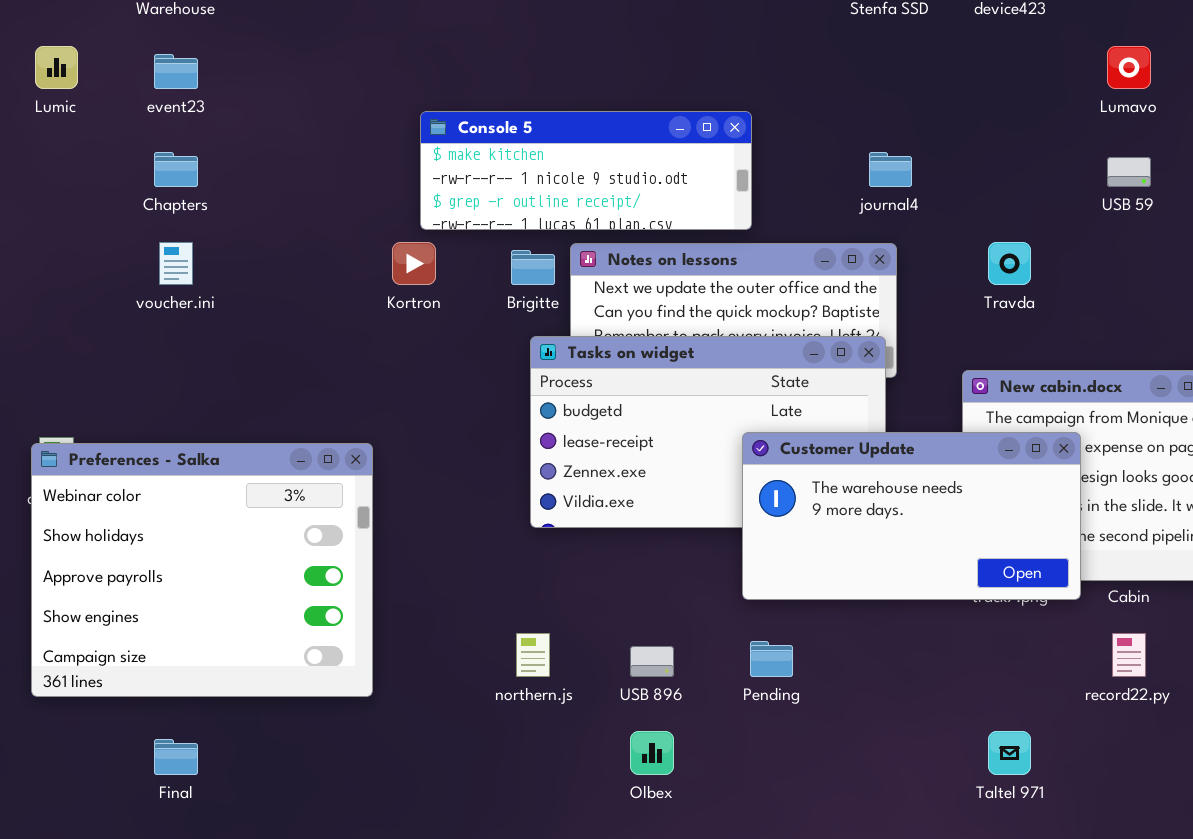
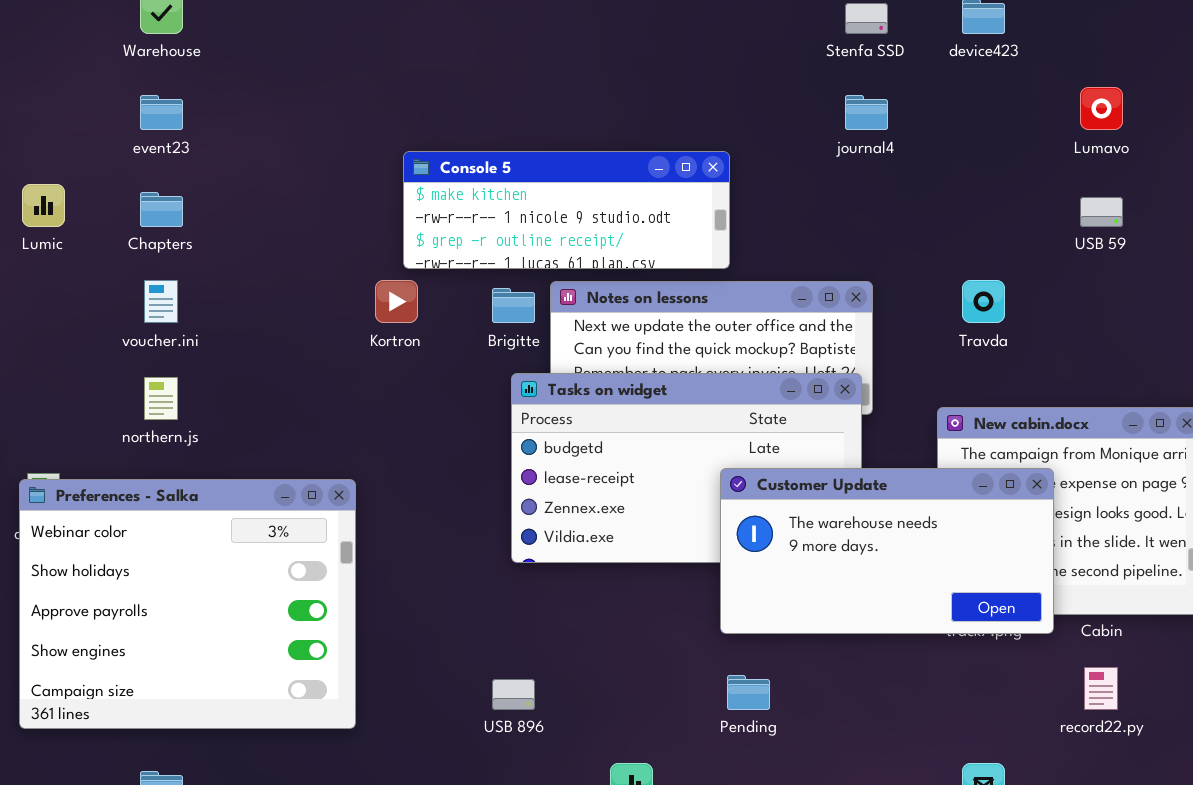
Lumic: [35,46,78,89] -> [22,184,65,227], moved
journal4: [869,152,912,187] -> [845,95,888,130], moved
northern.js: [516,633,550,677] -> [144,377,178,420], moved
USB 896: [630,646,674,677] -> [492,679,535,710], moved

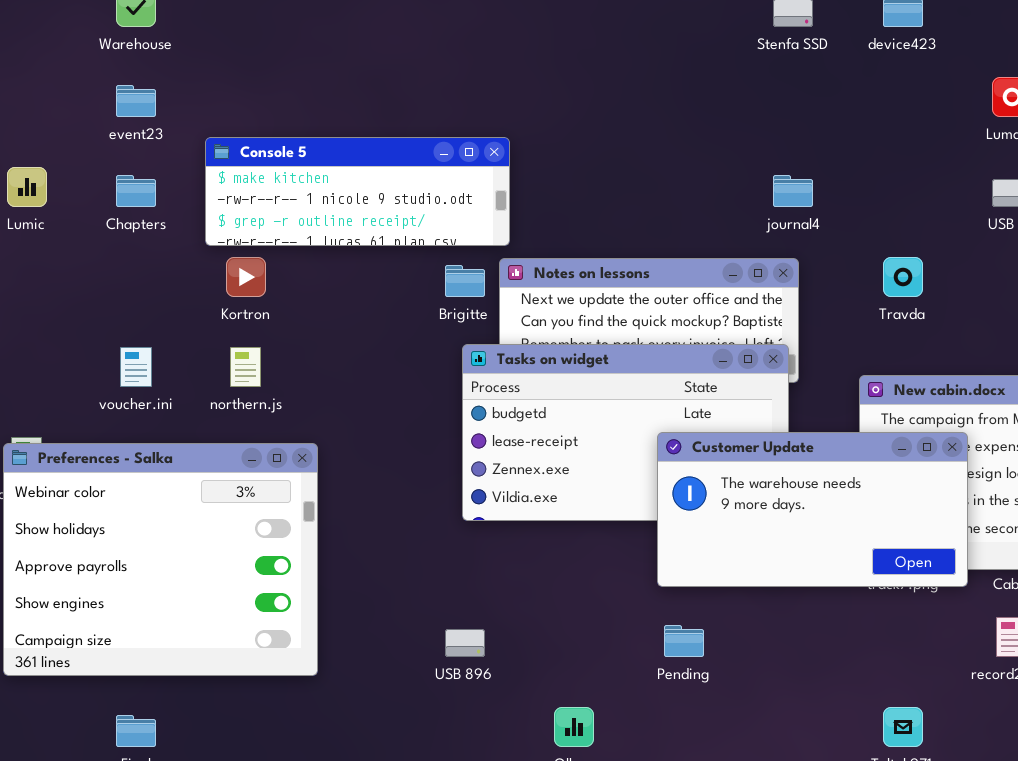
journal4: [845,95,888,130] -> [773,175,813,207], moved
Console 5: [403,151,730,269] -> [205,137,510,246], moved
voucher.ini: [144,280,178,323] -> [120,347,152,387], moved
Kortron: [375,280,418,323] -> [226,257,266,297], moved
northern.js: [144,377,178,420] -> [230,347,261,387], moved

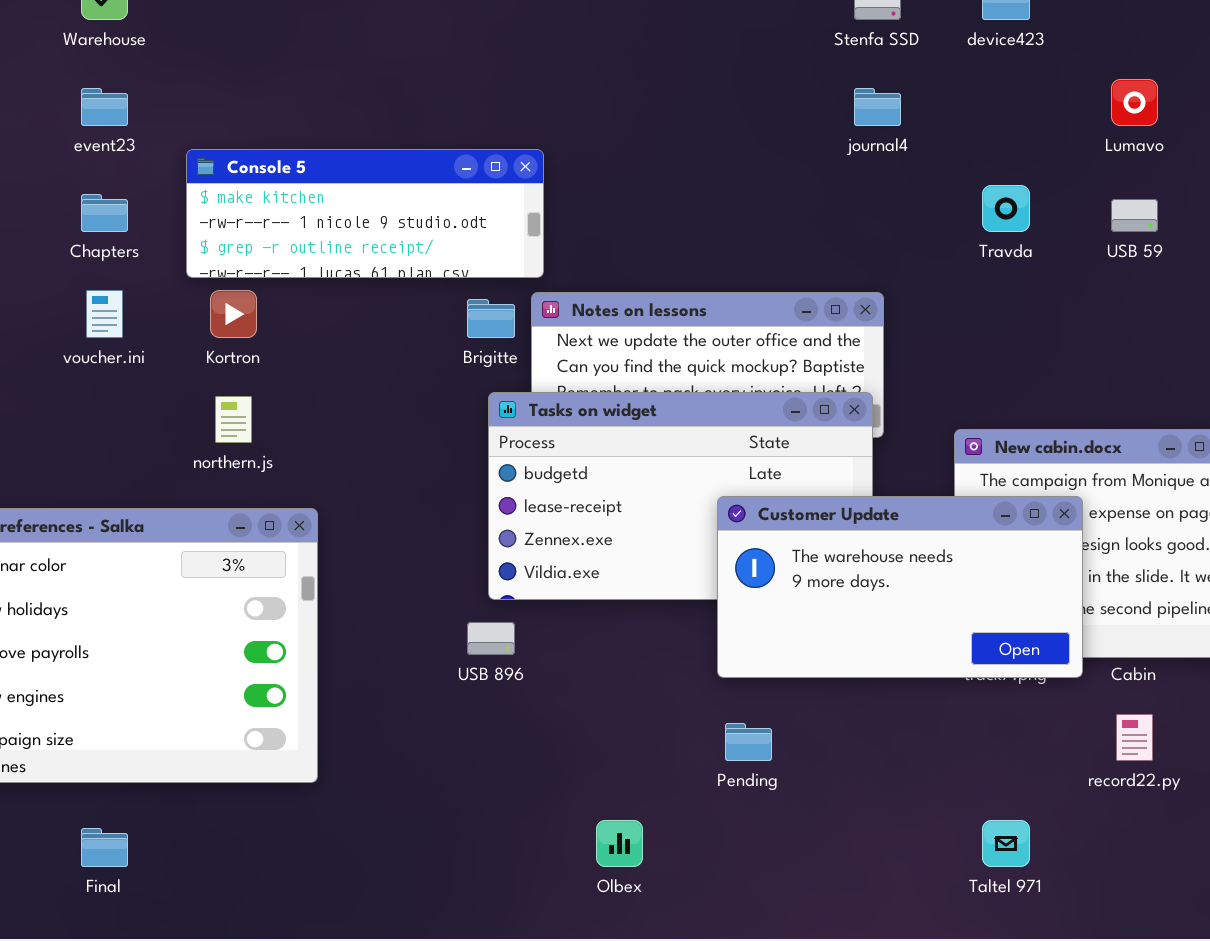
journal4: [773,175,813,207] -> [854,88,901,126], moved
Travda: [883,257,923,297] -> [982,185,1030,232], moved
voucher.ini: [120,347,152,387] -> [86,290,123,338], moved
USB 896: [445,629,485,657] -> [467,622,515,655], moved

